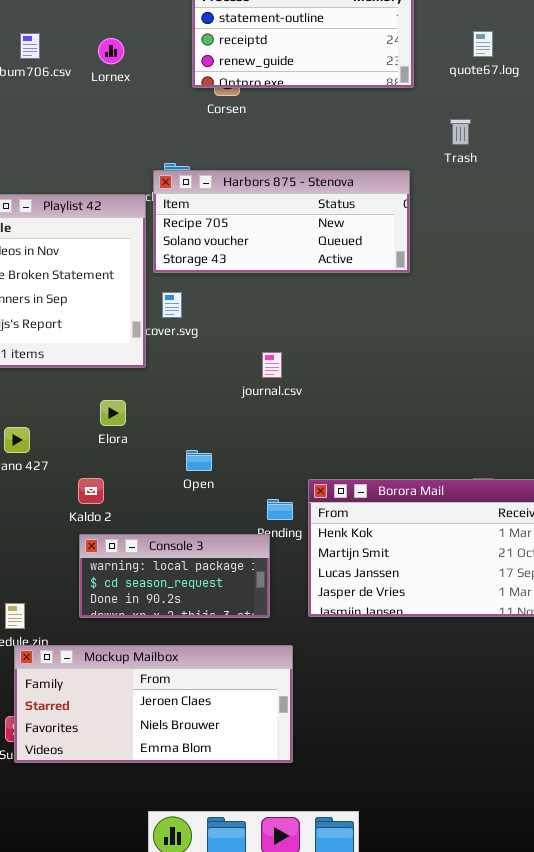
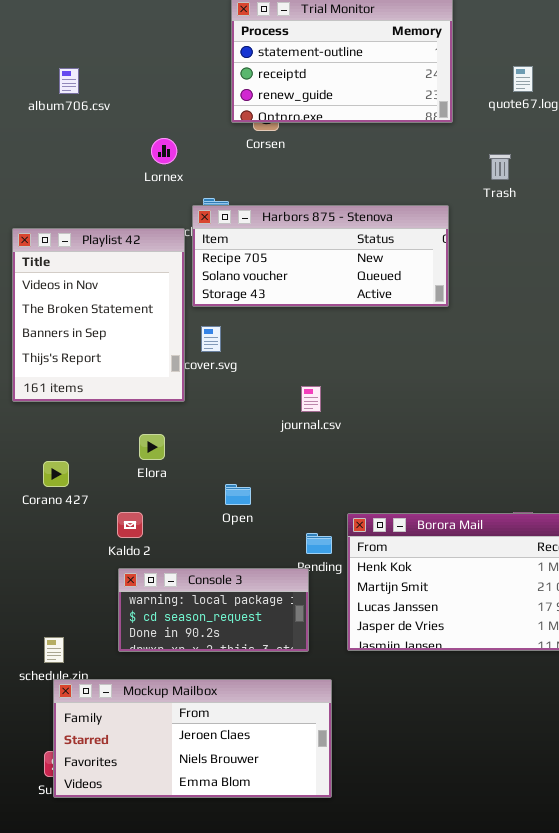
Lornex: [98,38,124,64] -> [151,138,177,164], moved

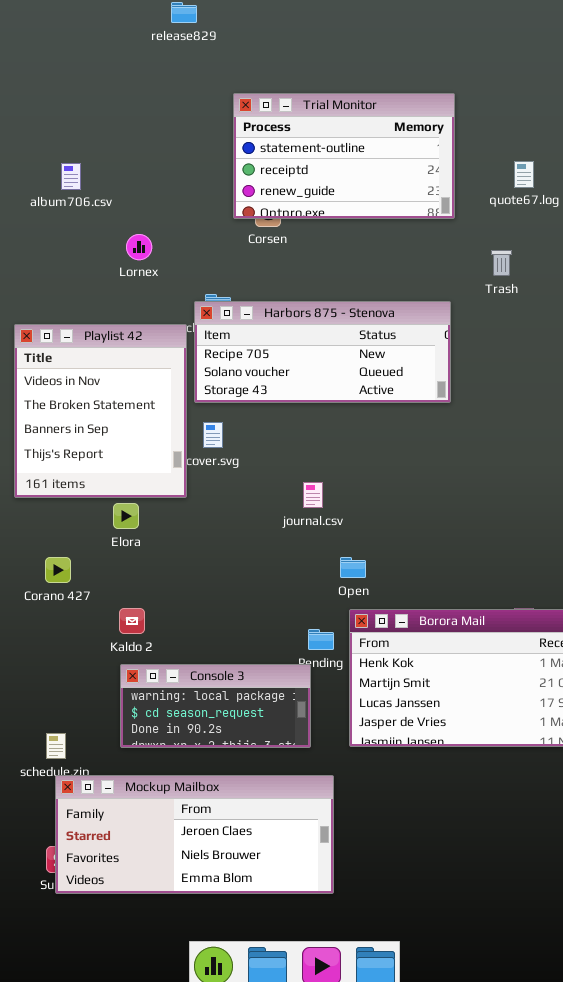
Lornex: [151,138,177,164] -> [126,234,152,260], moved
Elora: [139,434,165,460] -> [113,503,139,529], moved
Open: [225,484,251,505] -> [340,557,366,578], moved

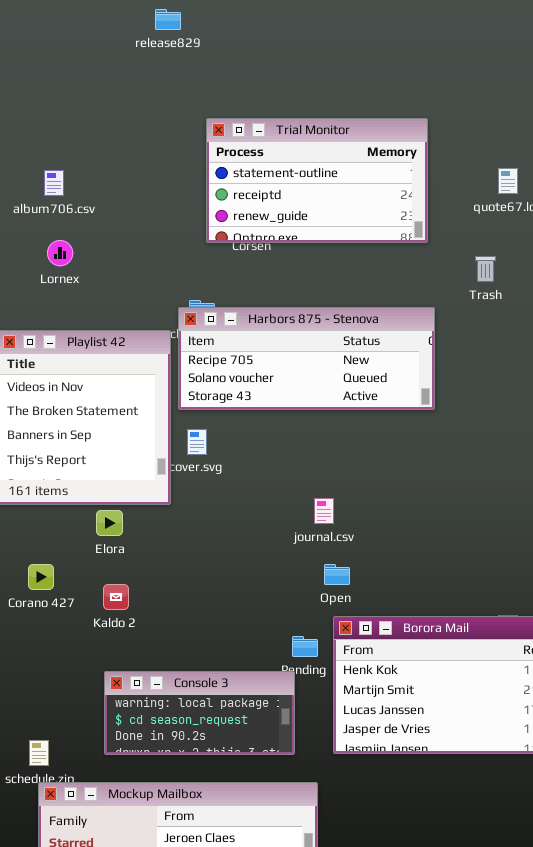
Trial Monitor: [233,93,455,219] -> [206,118,428,243], moved
Lornex: [126,234,152,260] -> [47,240,73,266], moved
journal.csv: [303,482,323,508] -> [314,498,334,524], moved
Kaldo 2: [119,608,145,634] -> [103,584,129,610], moved

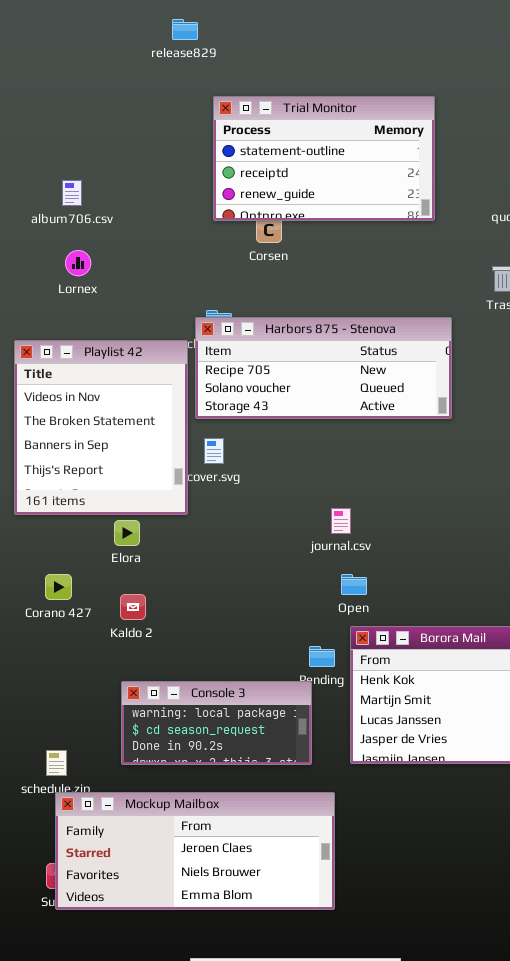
Trial Monitor: [206,118,428,243] -> [213,96,435,221], moved

